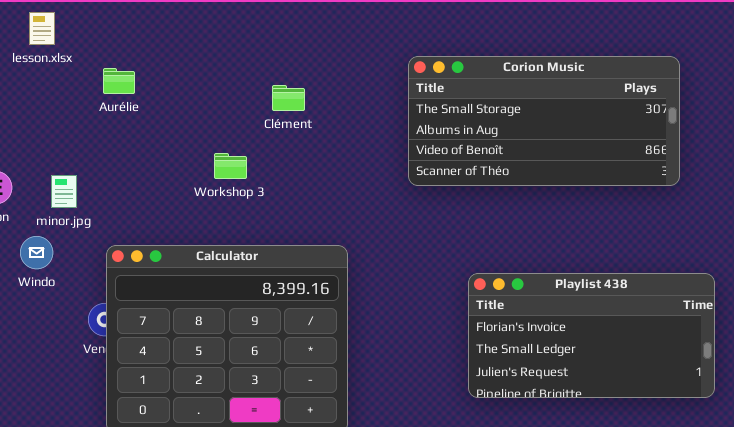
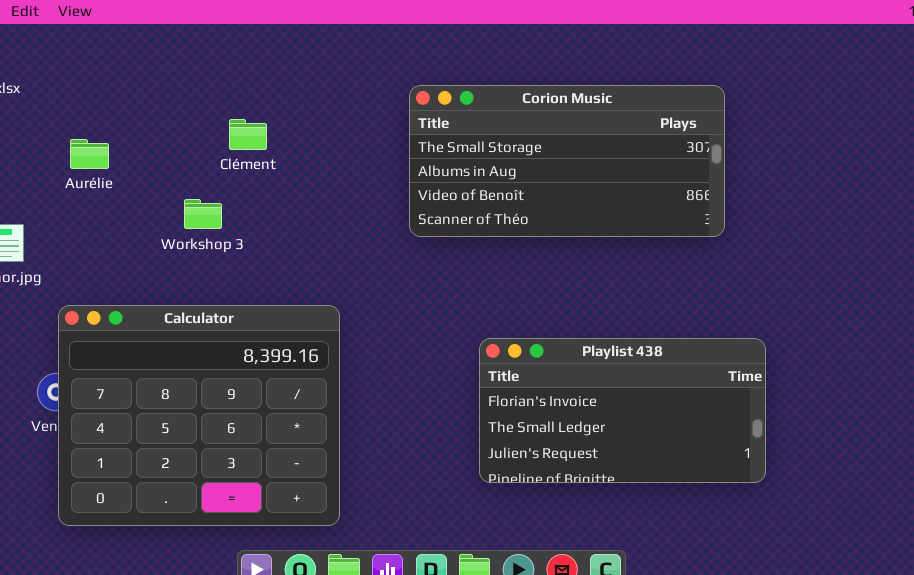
Aurélie: [103,68,135,94] -> [70,139,109,169], moved
Clément: [272,85,305,111] -> [229,119,267,150], moved

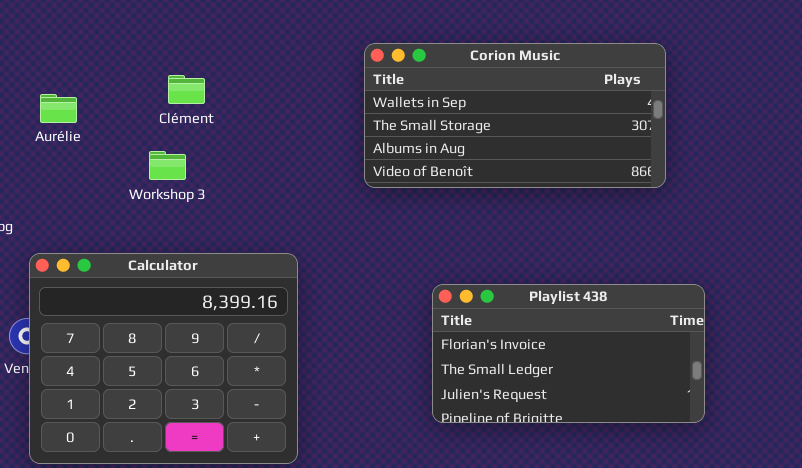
Corion Music: [409,85,725,237] -> [364,43,666,188], scrolled up 1 row
Clément: [229,119,267,150] -> [168,75,205,104], moved

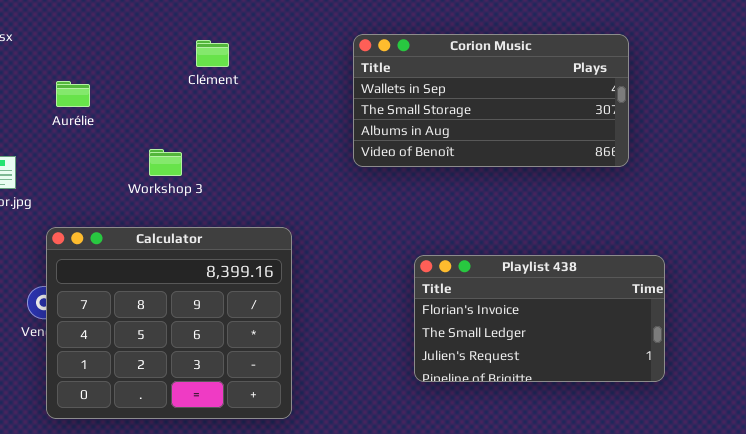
Clément: [168,75,205,104] -> [196,40,229,67], moved
Workshop 3: [149,151,186,180] -> [149,149,182,176], moved

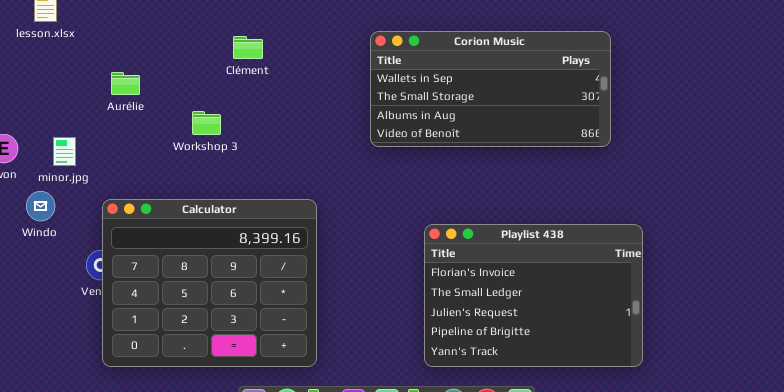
Workshop 3: [149,149,182,176] -> [192,111,221,135], moved
Playlist 438: [414,255,665,382] -> [424,224,643,367], resized

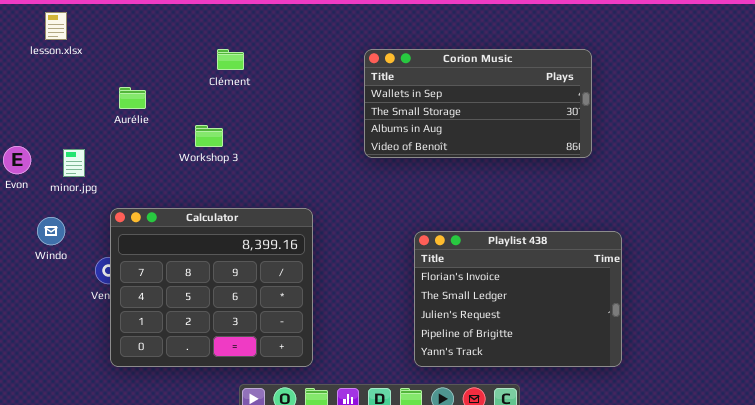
Clément: [233,36,263,59] -> [217,49,244,70], moved
Windo: [26,191,55,221] -> [37,217,65,245], moved

